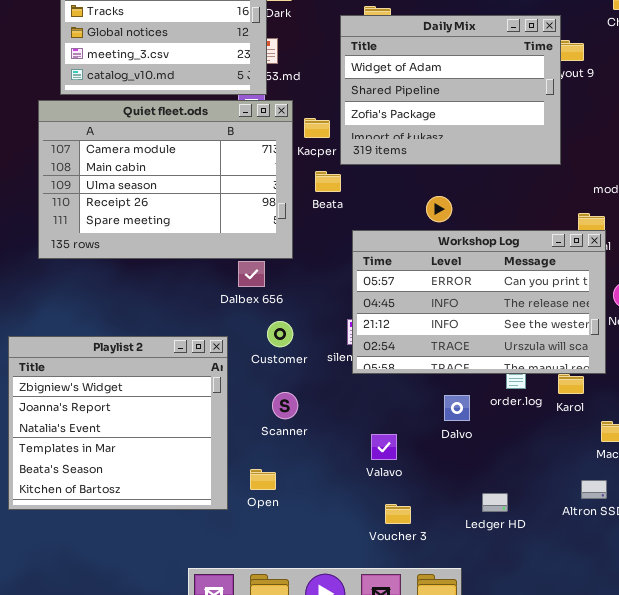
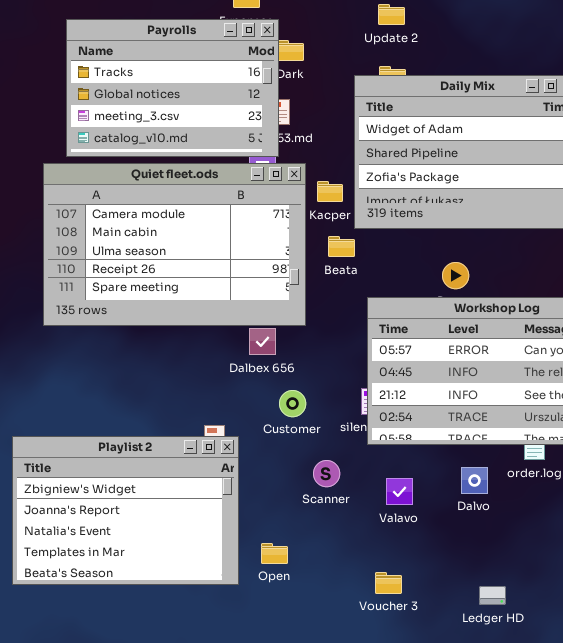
Playlist 2: [8,336,228,510] -> [12,436,239,585], resized
Scanner: [272,392,298,419] -> [313,460,340,487], moved
Valavo: [371,434,397,460] -> [386,478,413,505], moved
Ledger HD: [482,493,508,512] -> [479,586,506,605], moved
Voucher 3: [385,504,411,524] -> [375,572,402,594], moved

